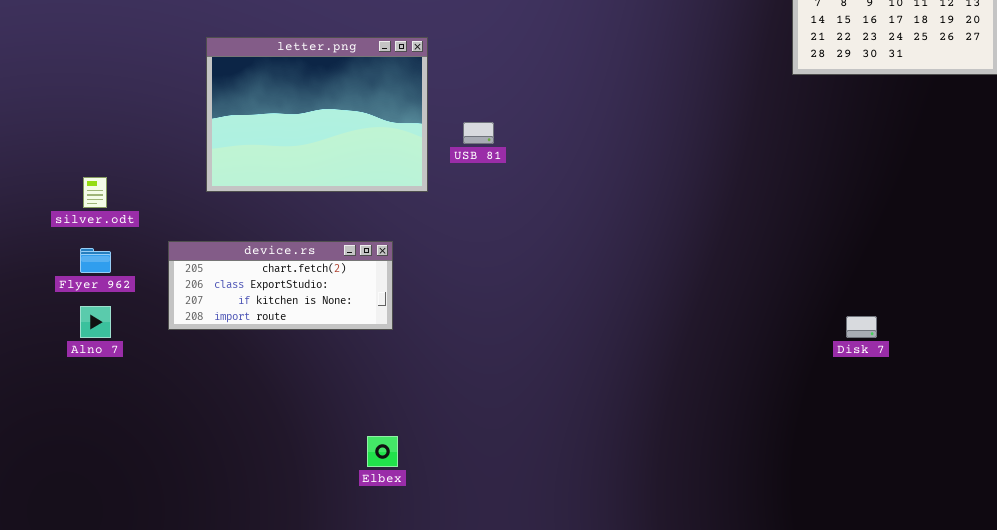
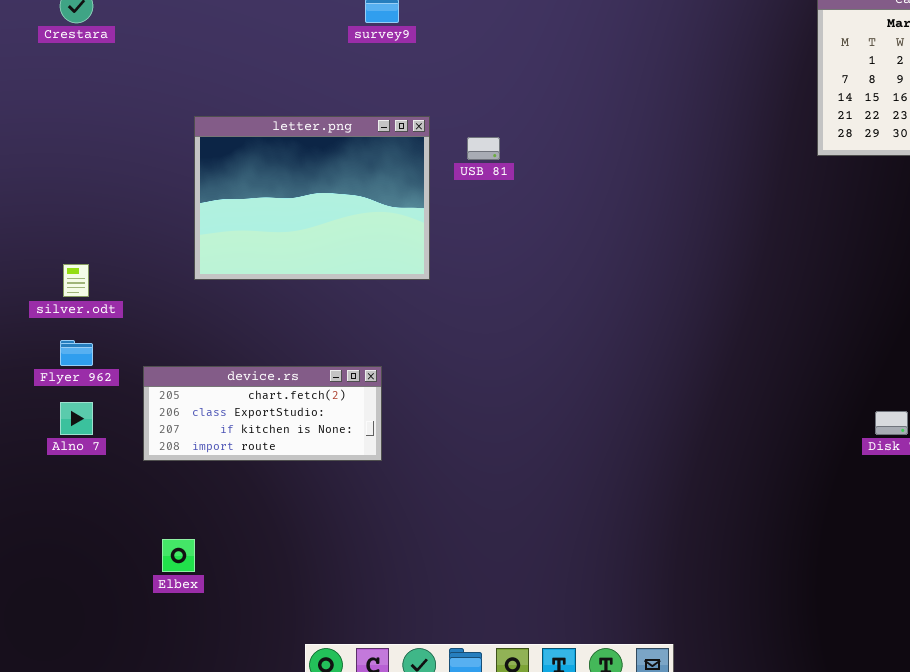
USB 81: [463,122,494,144] -> [467,137,500,160], moved
device.rs: [168,241,393,330] -> [143,366,382,461], moved
Elbex: [367,436,398,467] -> [162,539,195,572], moved

